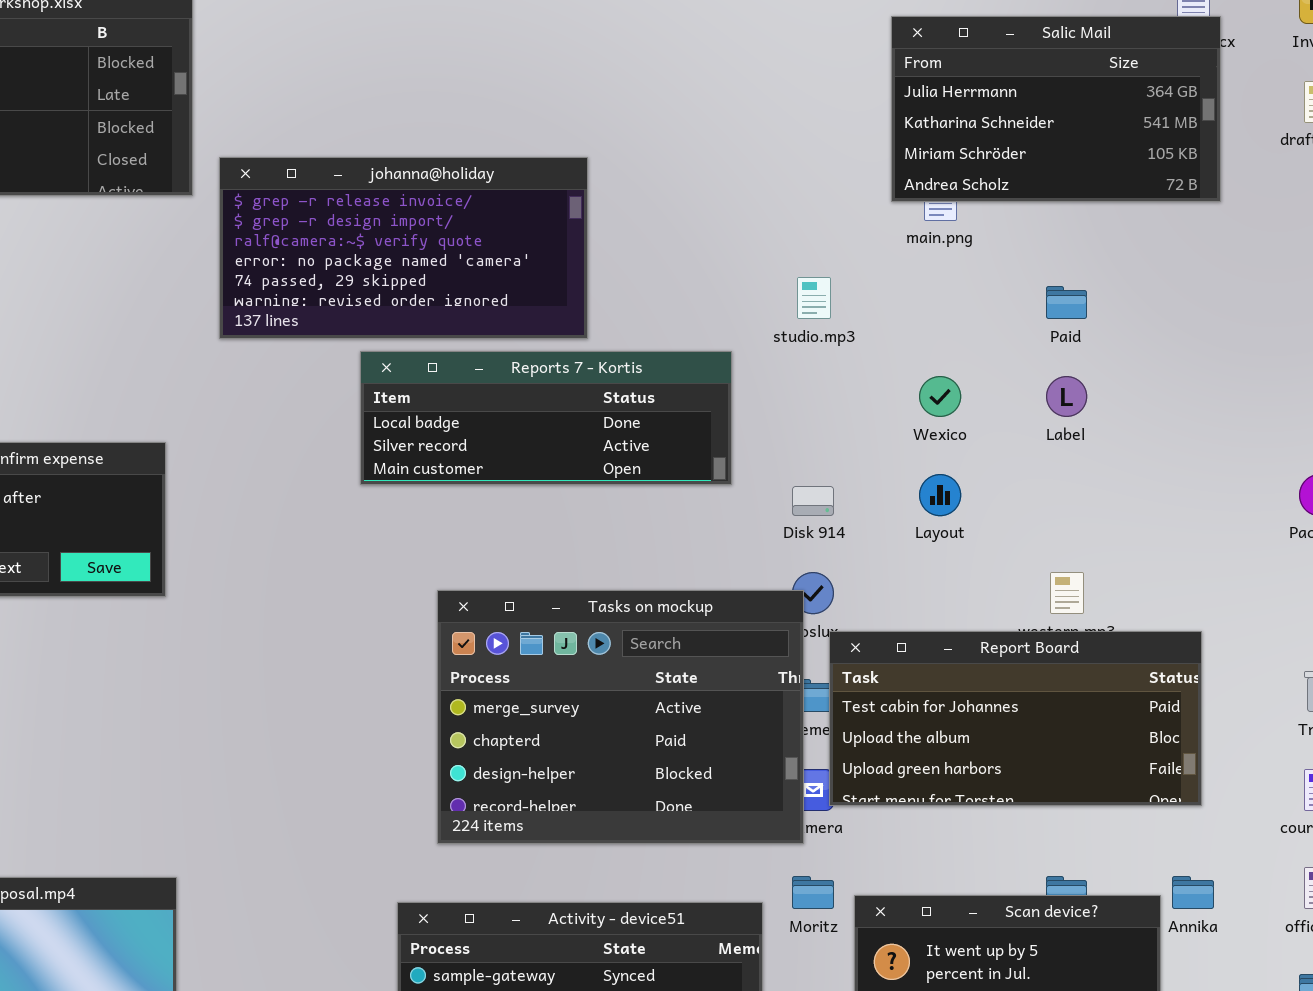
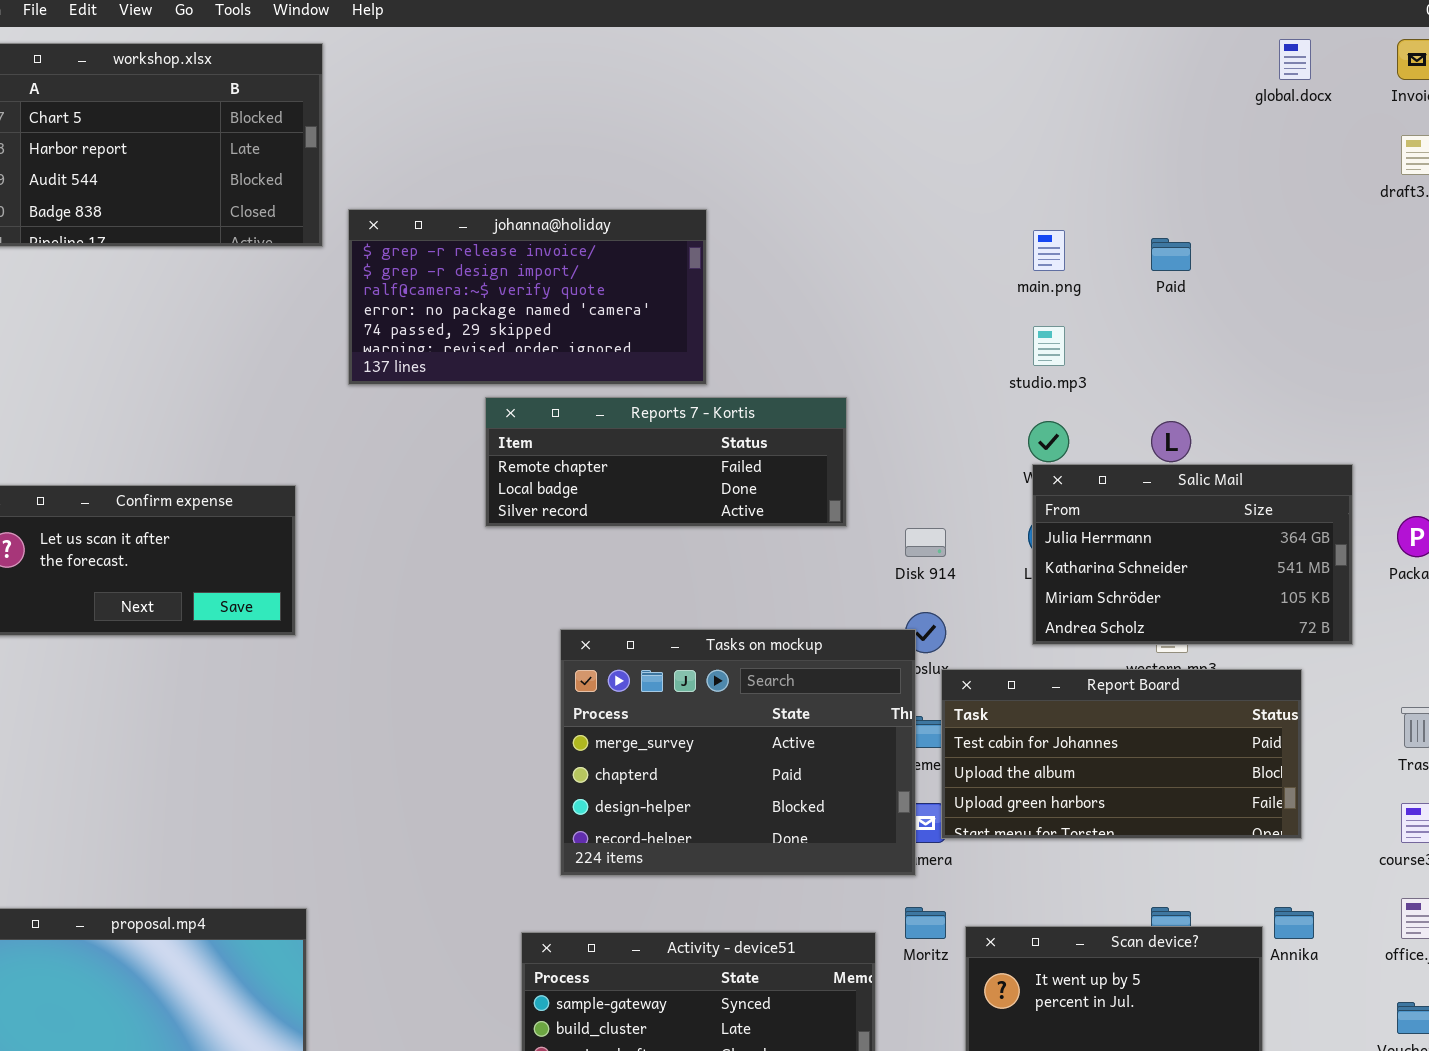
Salic Mail: [891,16,1221,202] -> [1032,464,1353,645], moved
studio.mp3: [797,277,831,319] -> [1033,326,1065,366], moved
Paid: [1046,286,1087,319] -> [1151,238,1191,271], moved
Reports 7 - Kortis: [360,351,732,485] -> [485,397,847,527], scrolled up 1 row

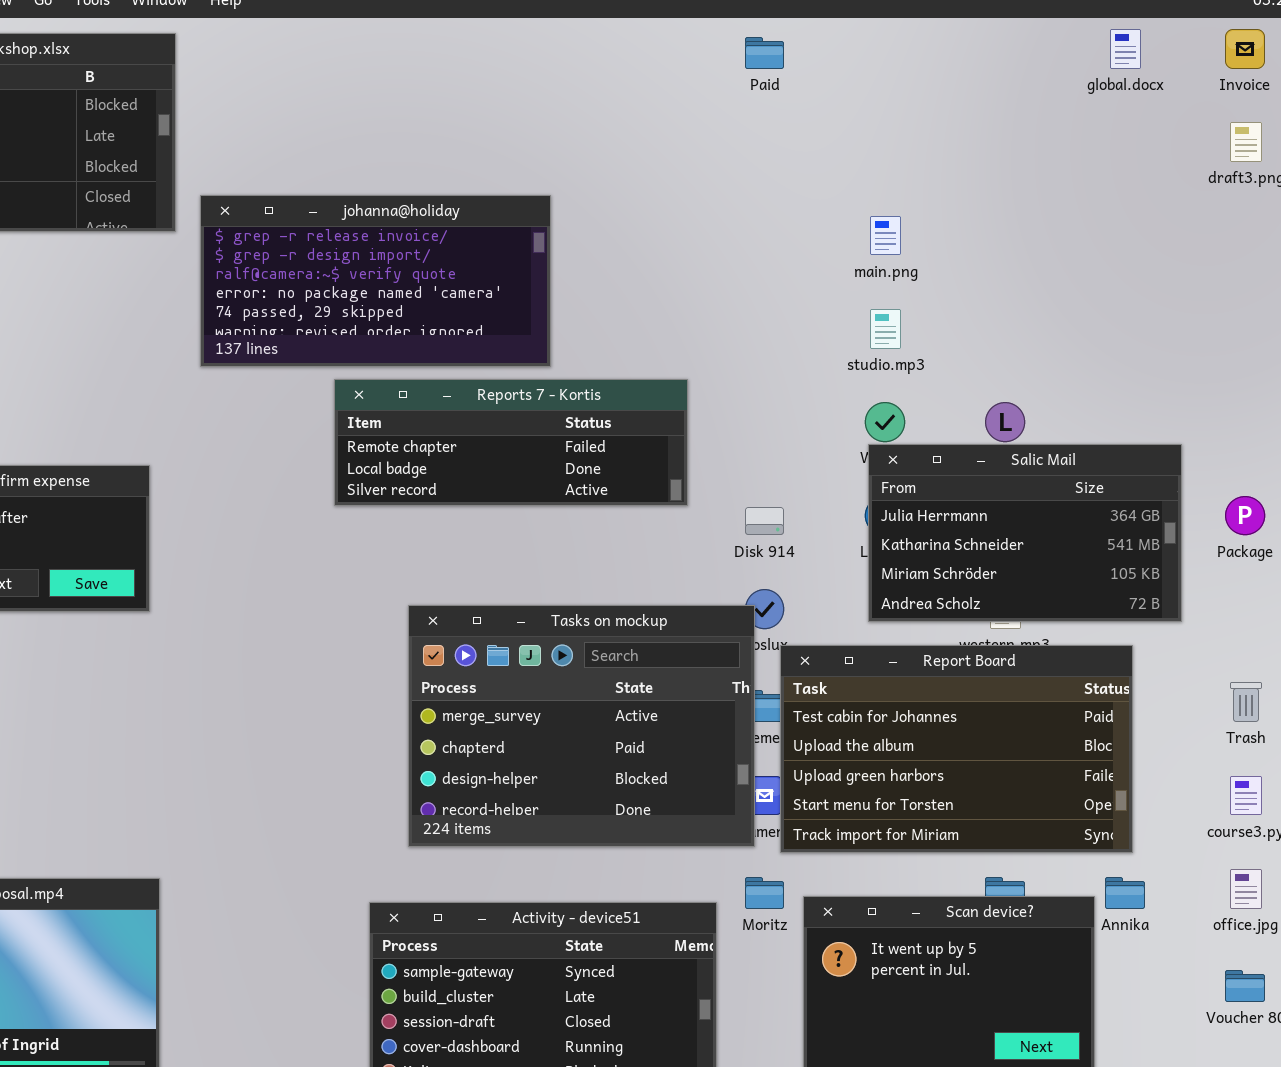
Paid: [1151,238,1191,271] -> [745,37,784,69], moved
Report Board: [941,669,1302,839] -> [780,645,1133,853], resized

